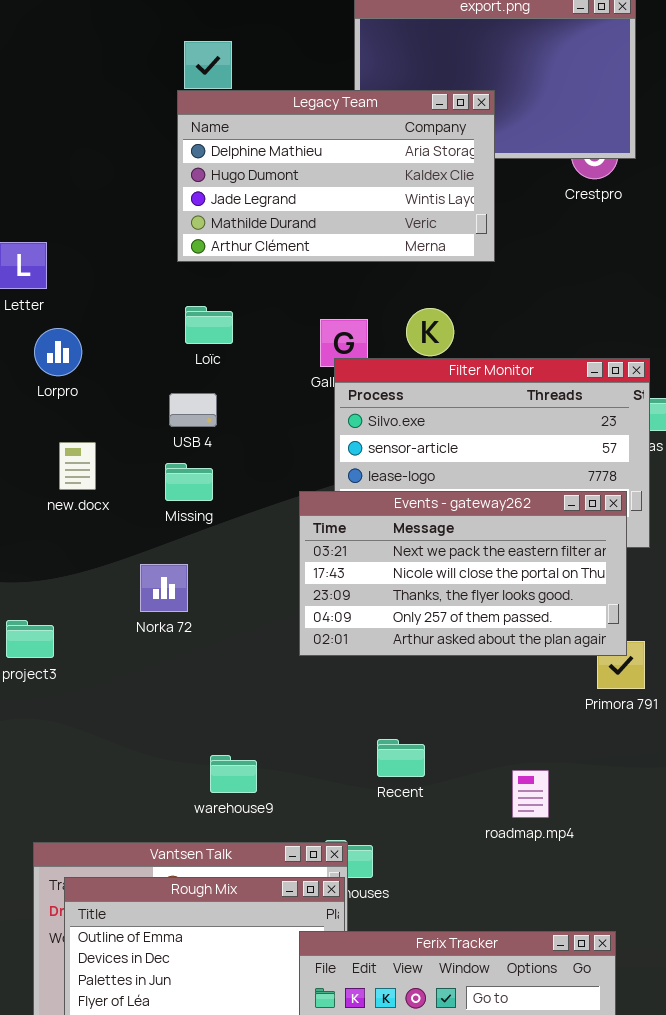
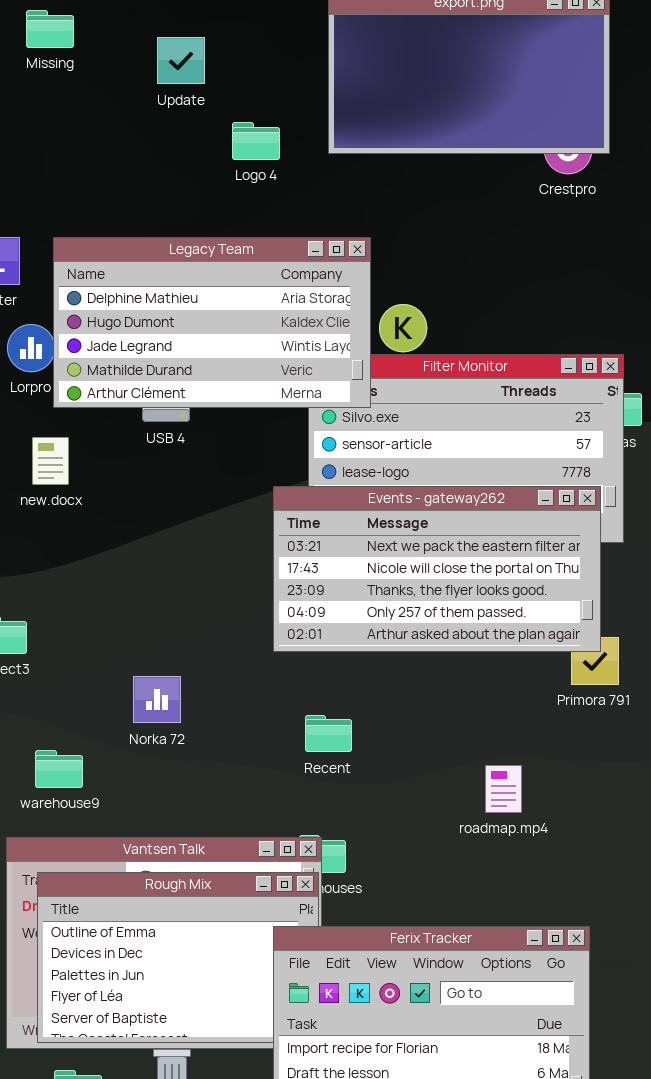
Legacy Team: [177,90,495,262] -> [53,237,371,408], moved
Missing: [165,463,213,501] -> [26,10,74,48], moved
Norka 72: [140,564,188,612] -> [133,676,181,723], moved
Recent: [377,739,425,777] -> [305,715,352,752], moved
warehouse9: [210,755,257,793] -> [35,750,83,788], moved

